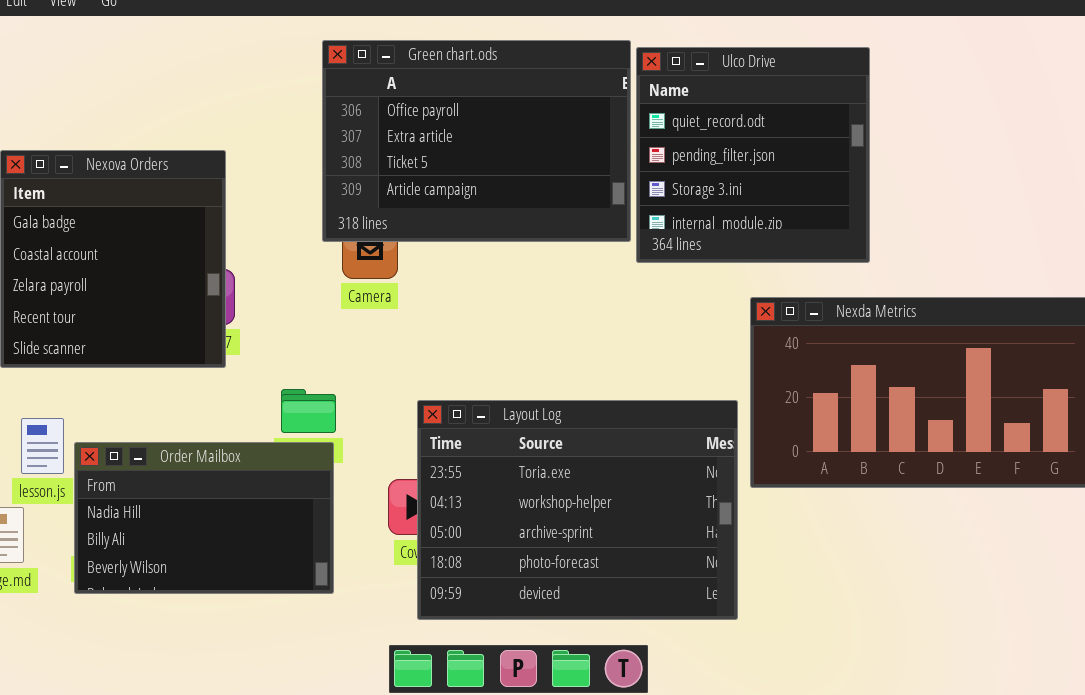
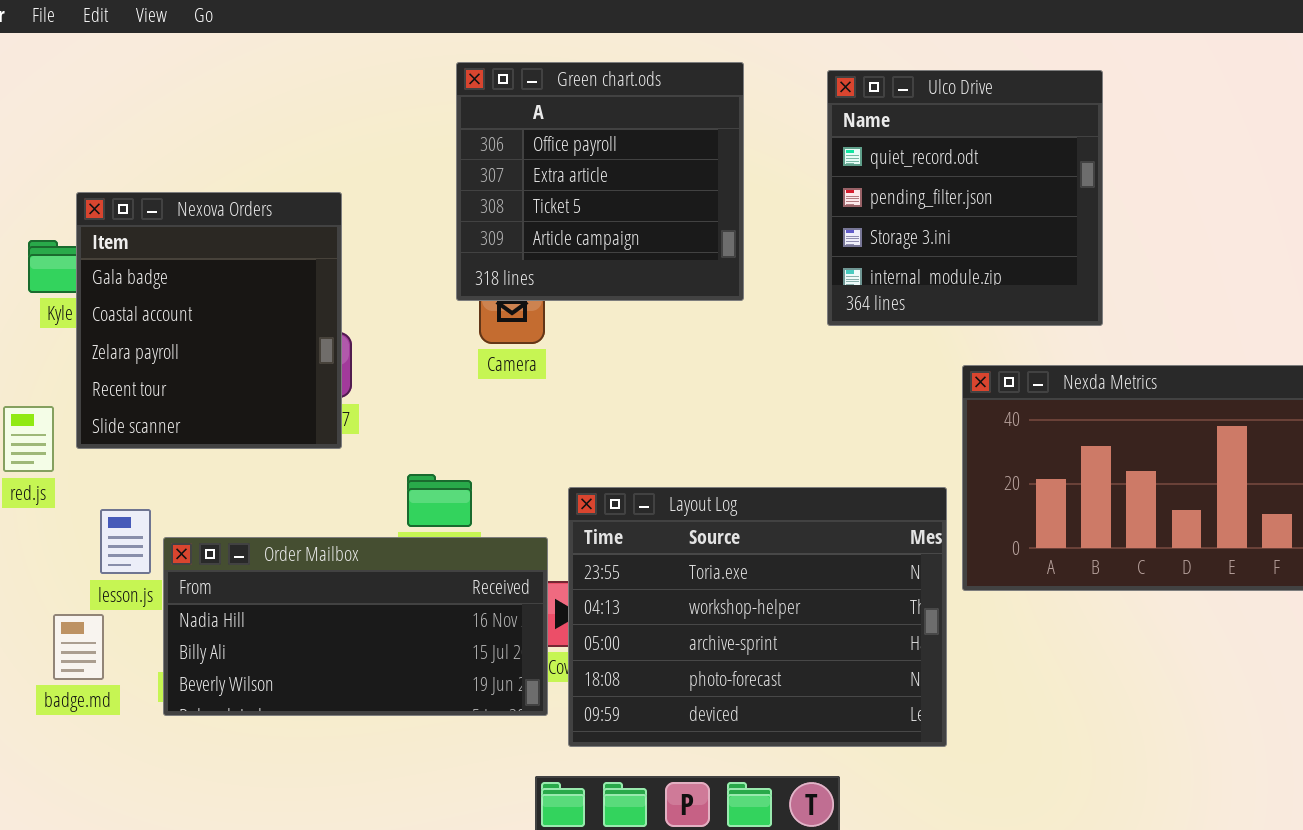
Green chart.ods: [322,40,631,242] -> [456,62,744,301], resized
Order Mailbox: [74,442,334,594] -> [163,537,548,716], resized

